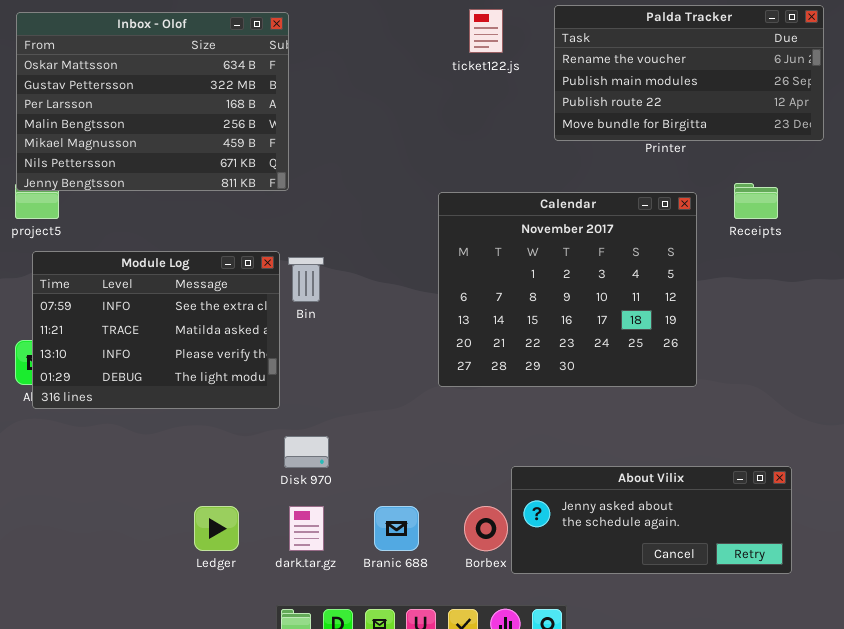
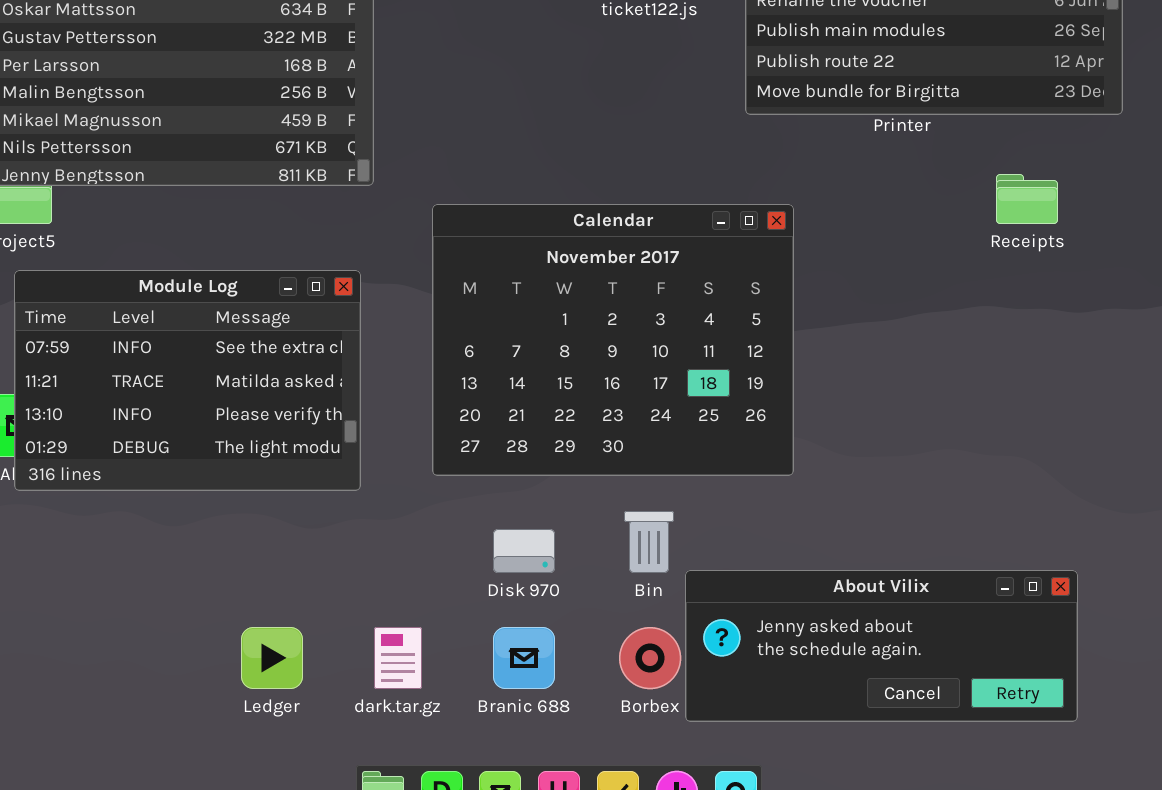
Calendar: [438,192,697,387] -> [432,204,794,476], moved
Bin: [288,257,324,302] -> [624,511,674,573], moved
Disk 970: [284,436,329,468] -> [493,529,555,573], moved

